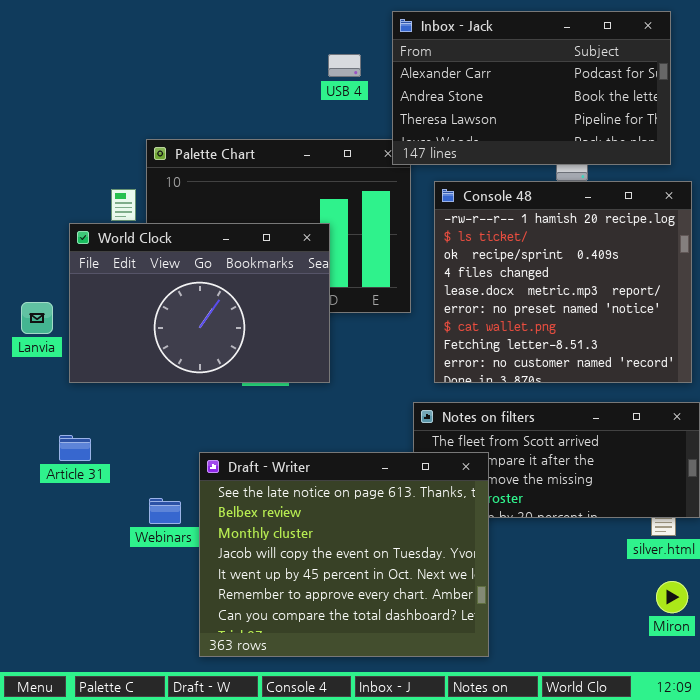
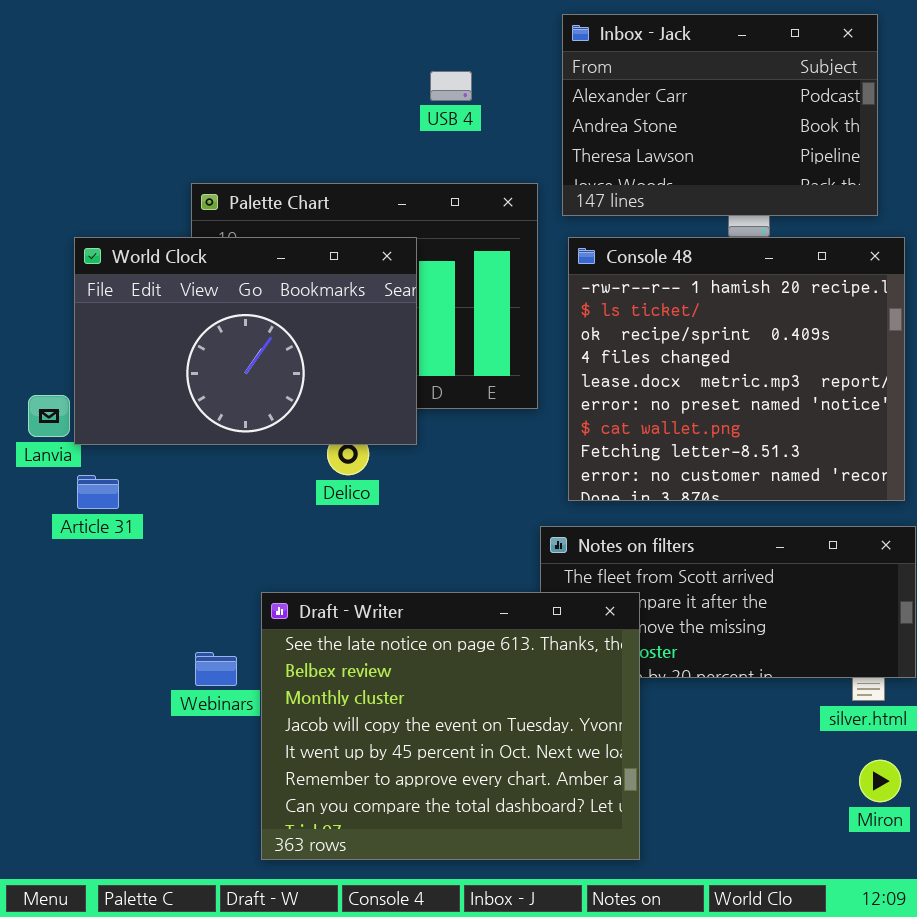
Inbox - Jack: [392,11,671,165] -> [562,14,878,216], resized
World Clock: [69,223,330,383] -> [74,237,417,445], moved
Article 31: [59,435,91,461] -> [77,475,119,509], moved

